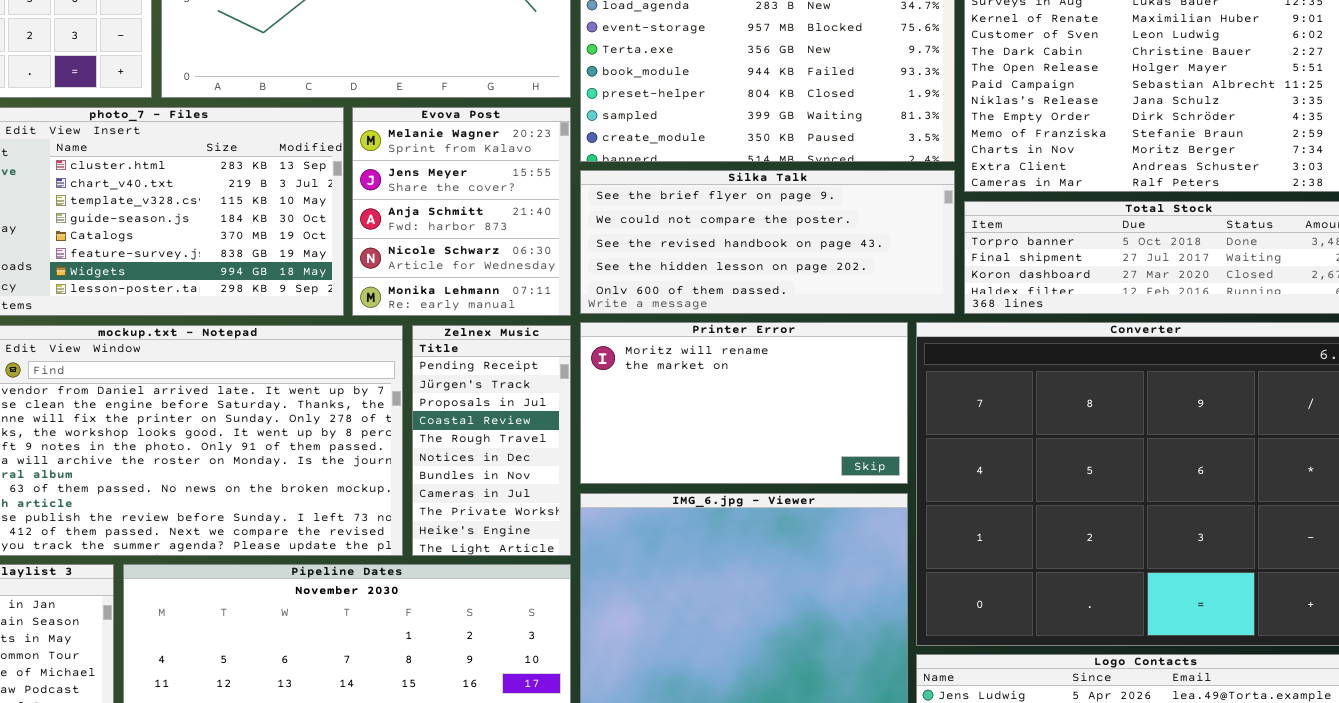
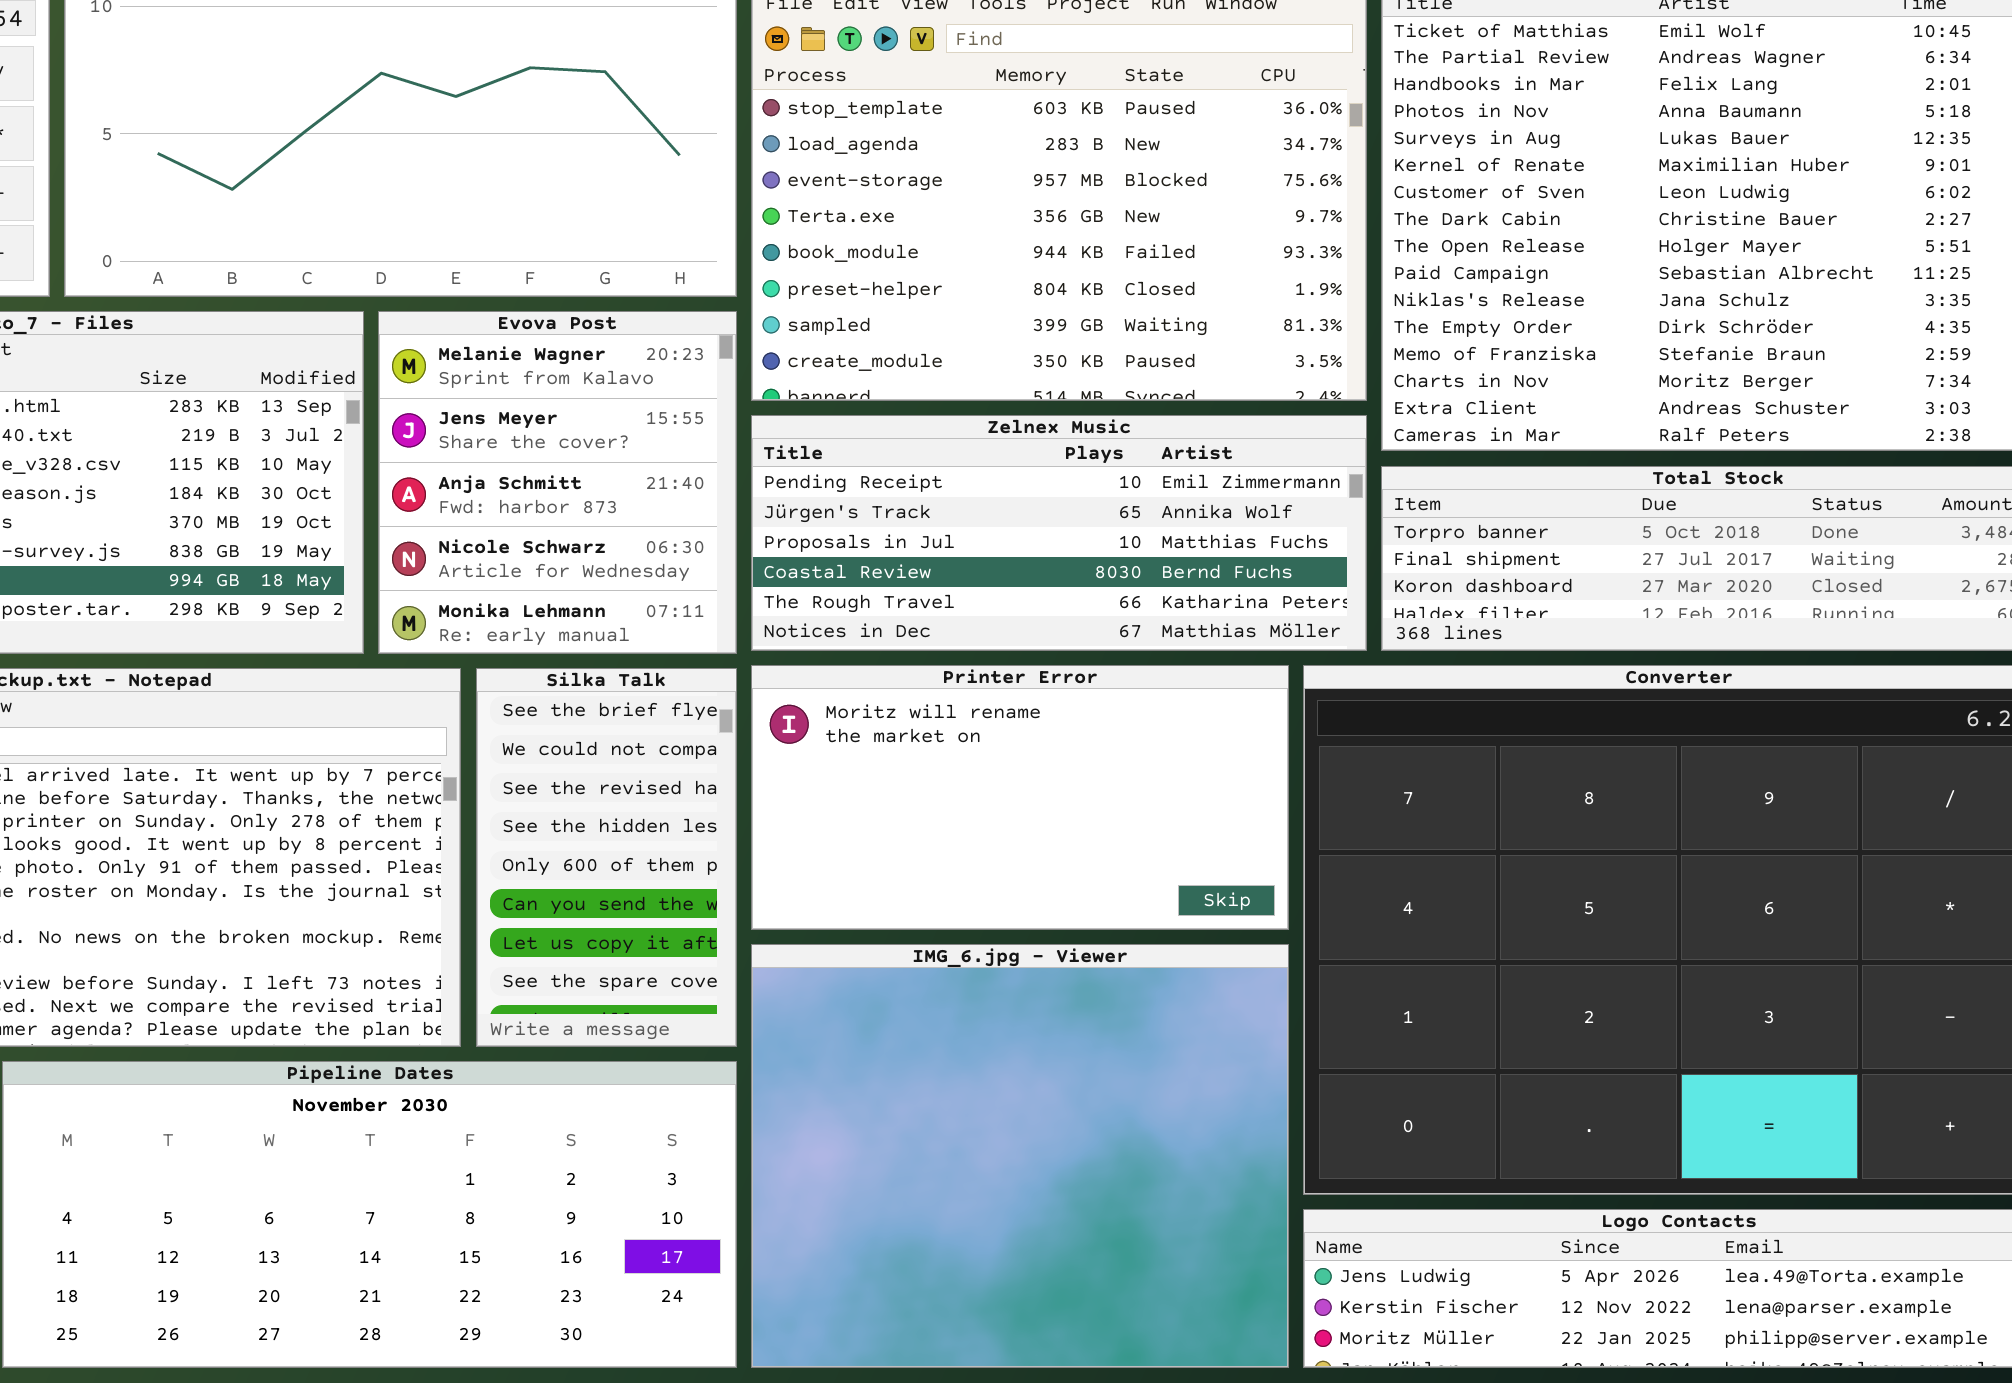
Silka Talk: [580,170,955,314] -> [476,668,737,1047], moved, resized
Zelnex Music: [412,325,571,556] -> [751,415,1367,651], moved, resized

